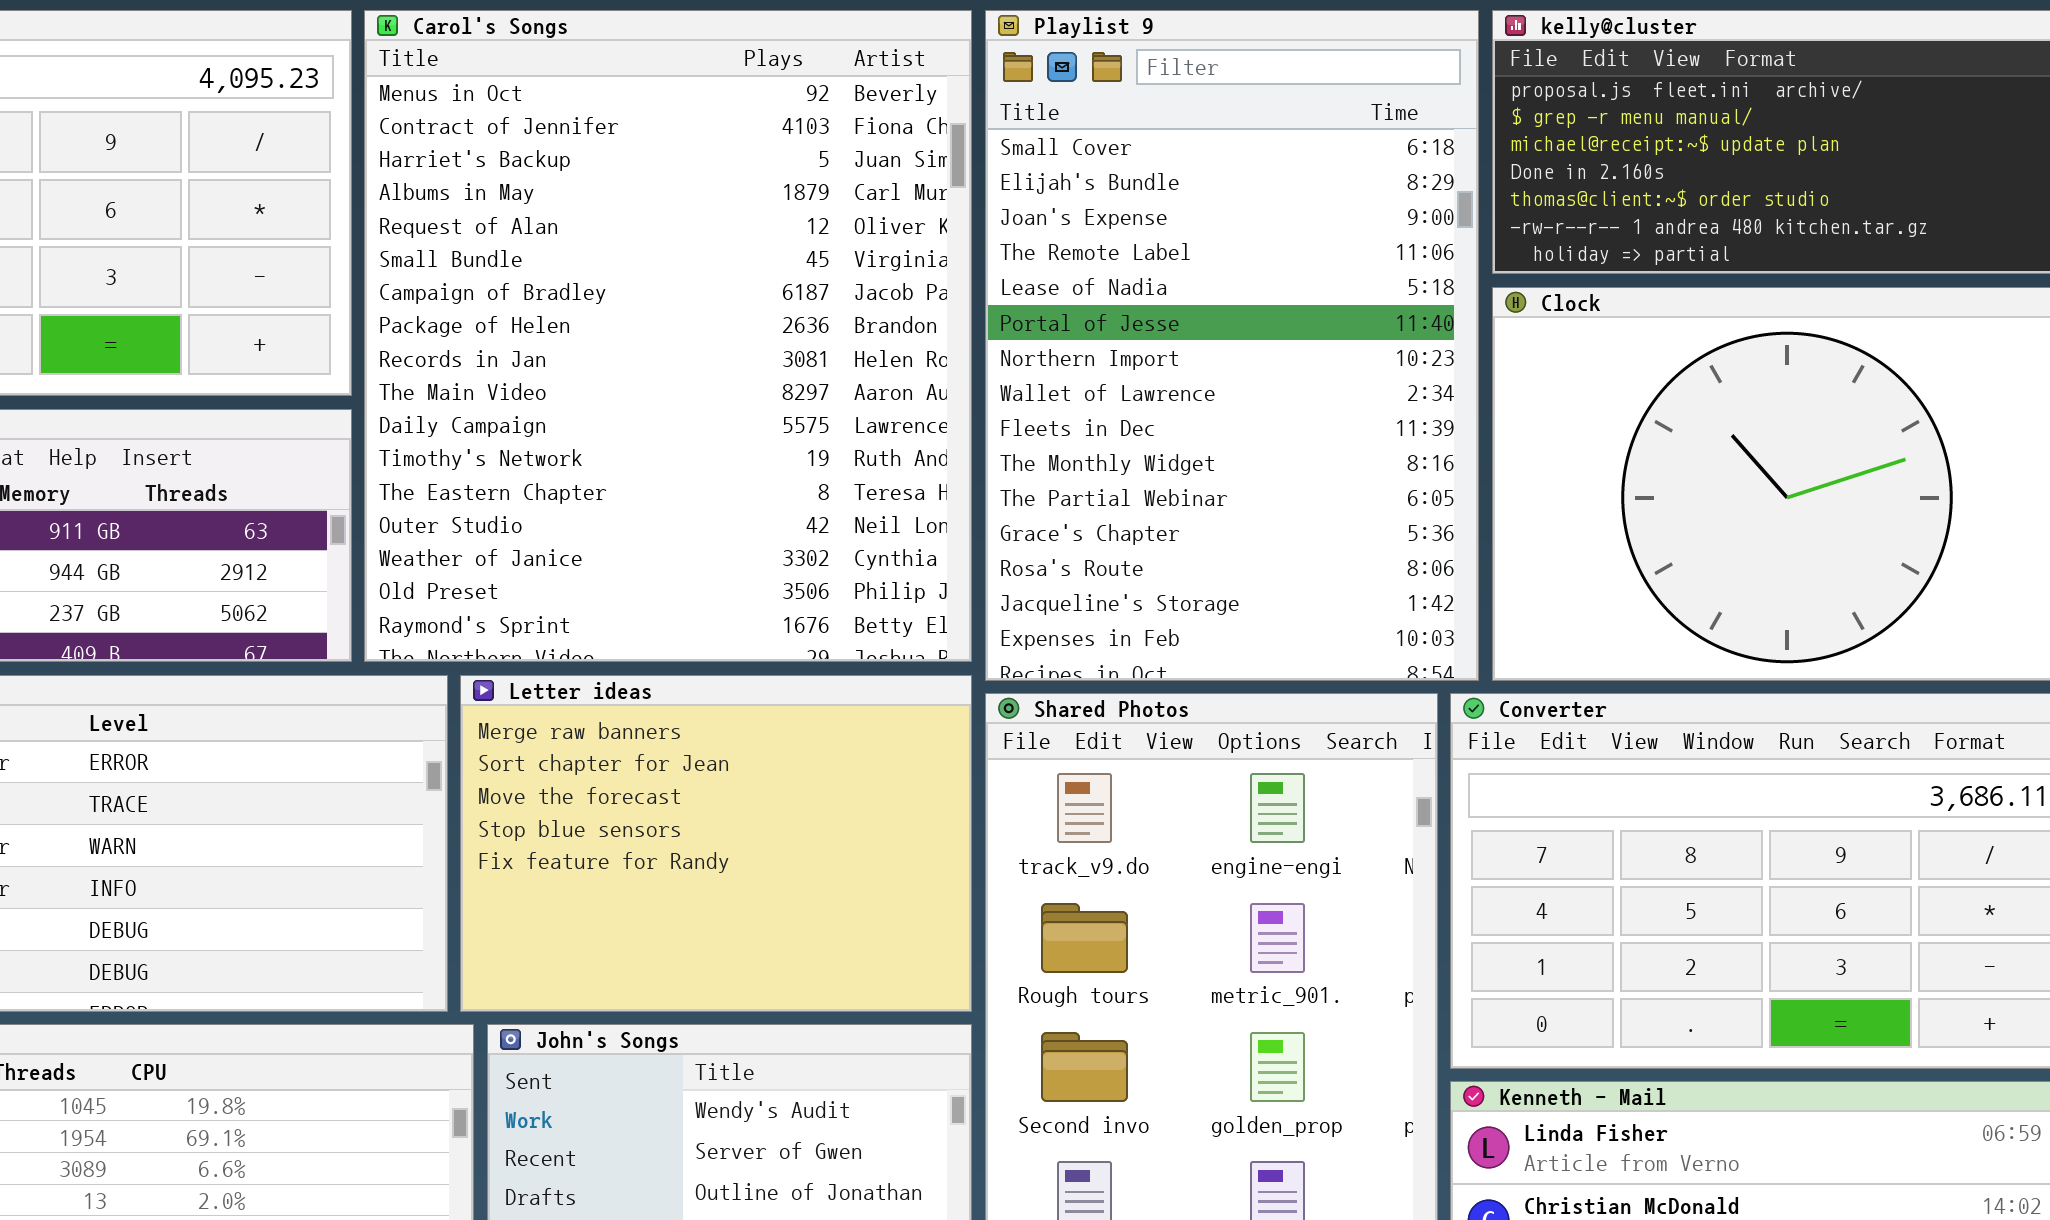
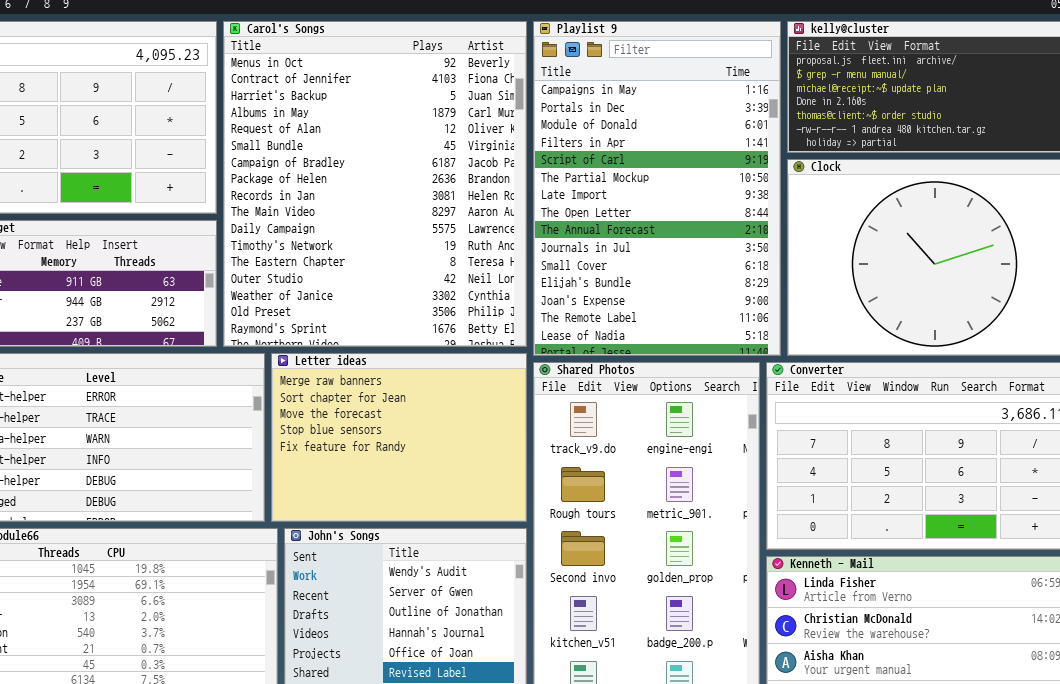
Playlist 9: [985,10,1479,681] -> [533,21,781,356], scrolled up 10 rows

